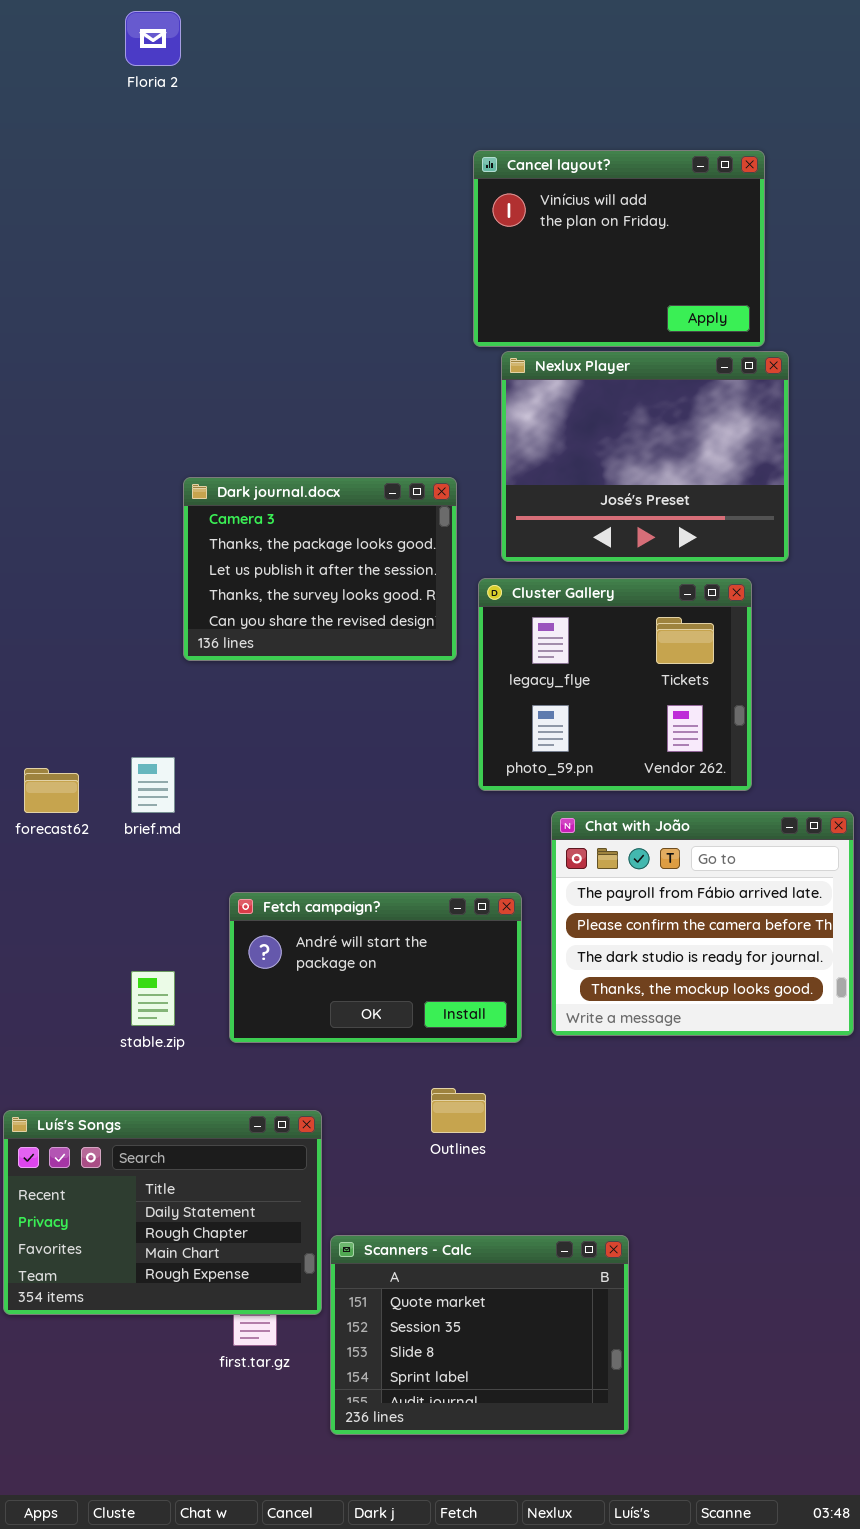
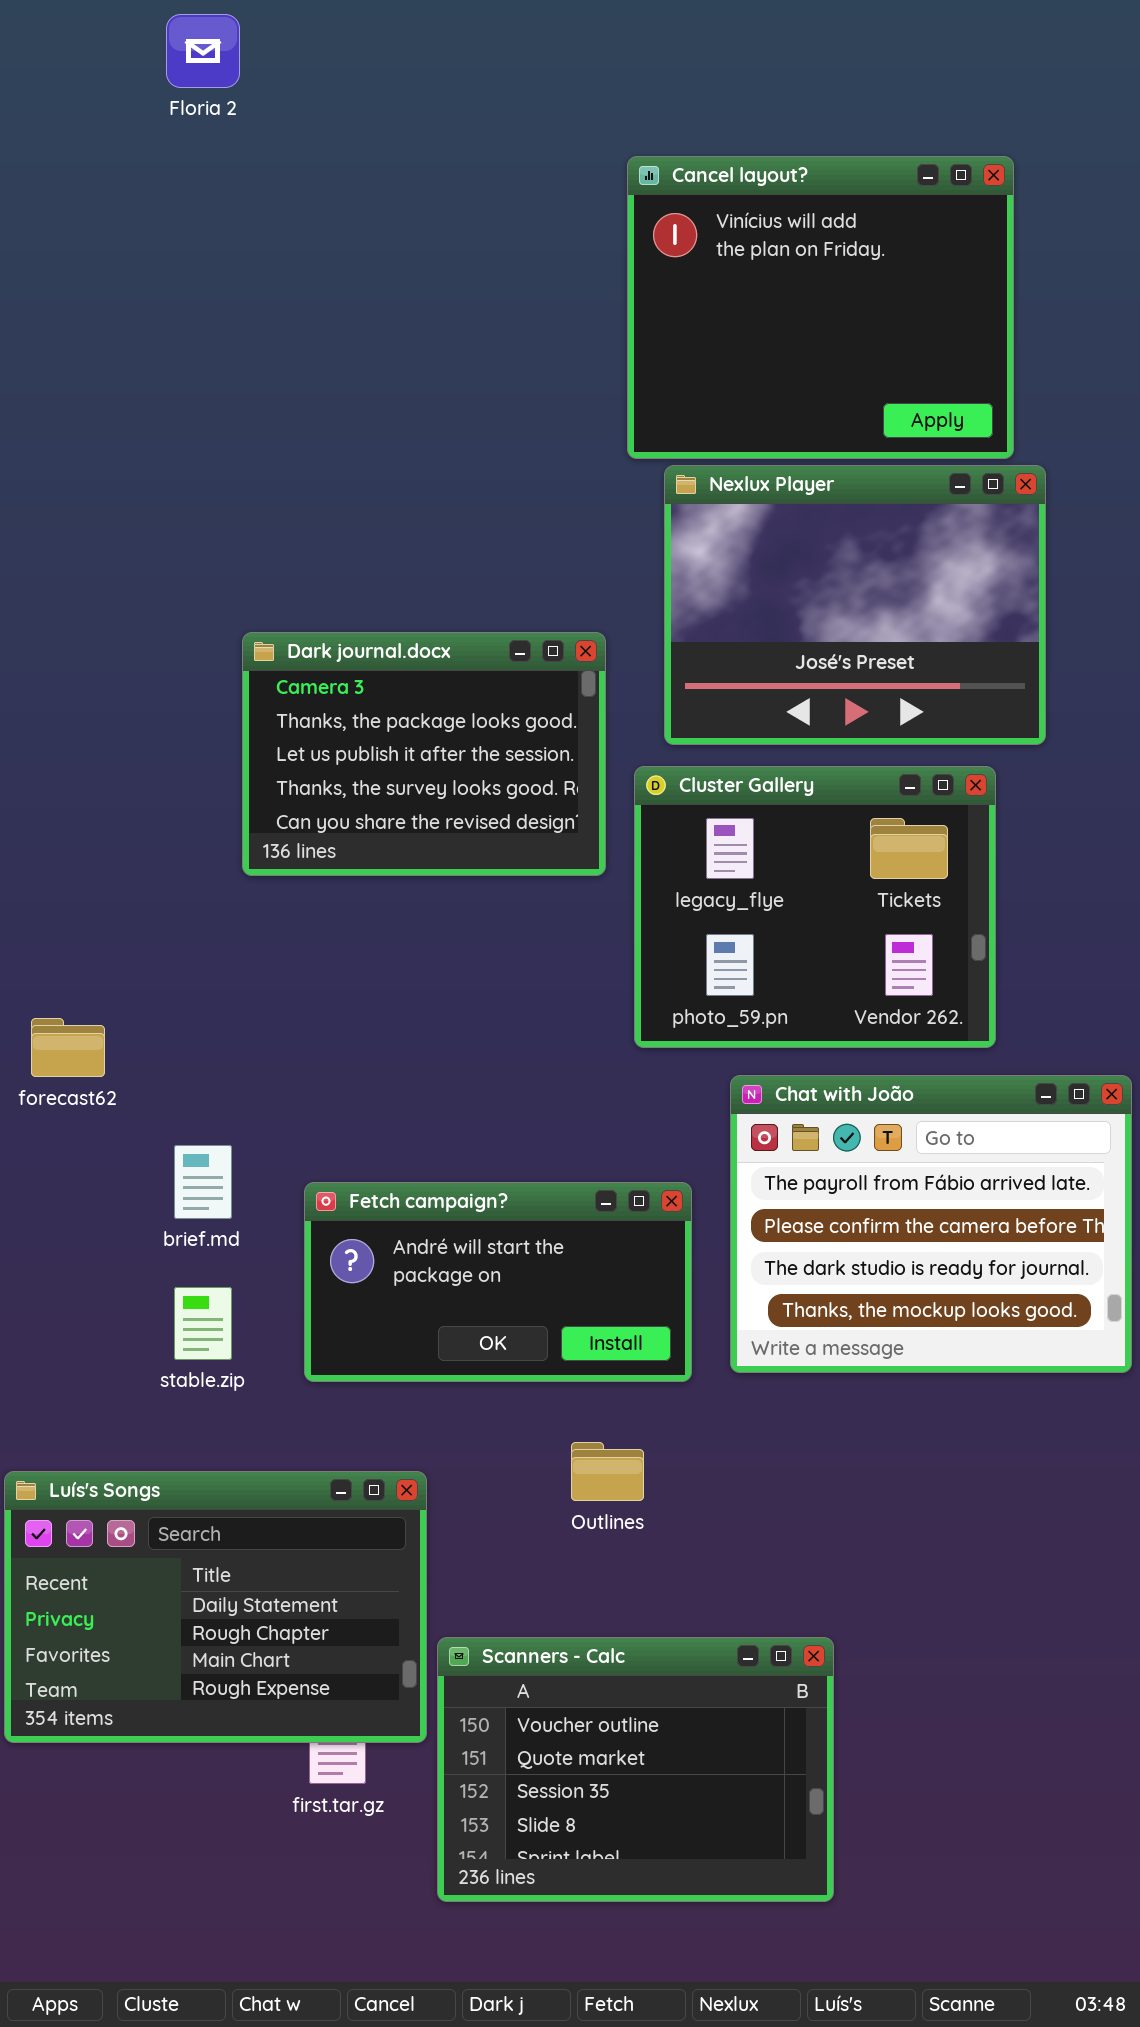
Cancel layout?: [473,150,765,347] -> [627,156,1014,459], resized
brief.md: [131,757,175,813] -> [174,1145,232,1219], moved
Scanners - Calc: [330,1235,629,1435] -> [437,1637,834,1902], scrolled up 1 row

